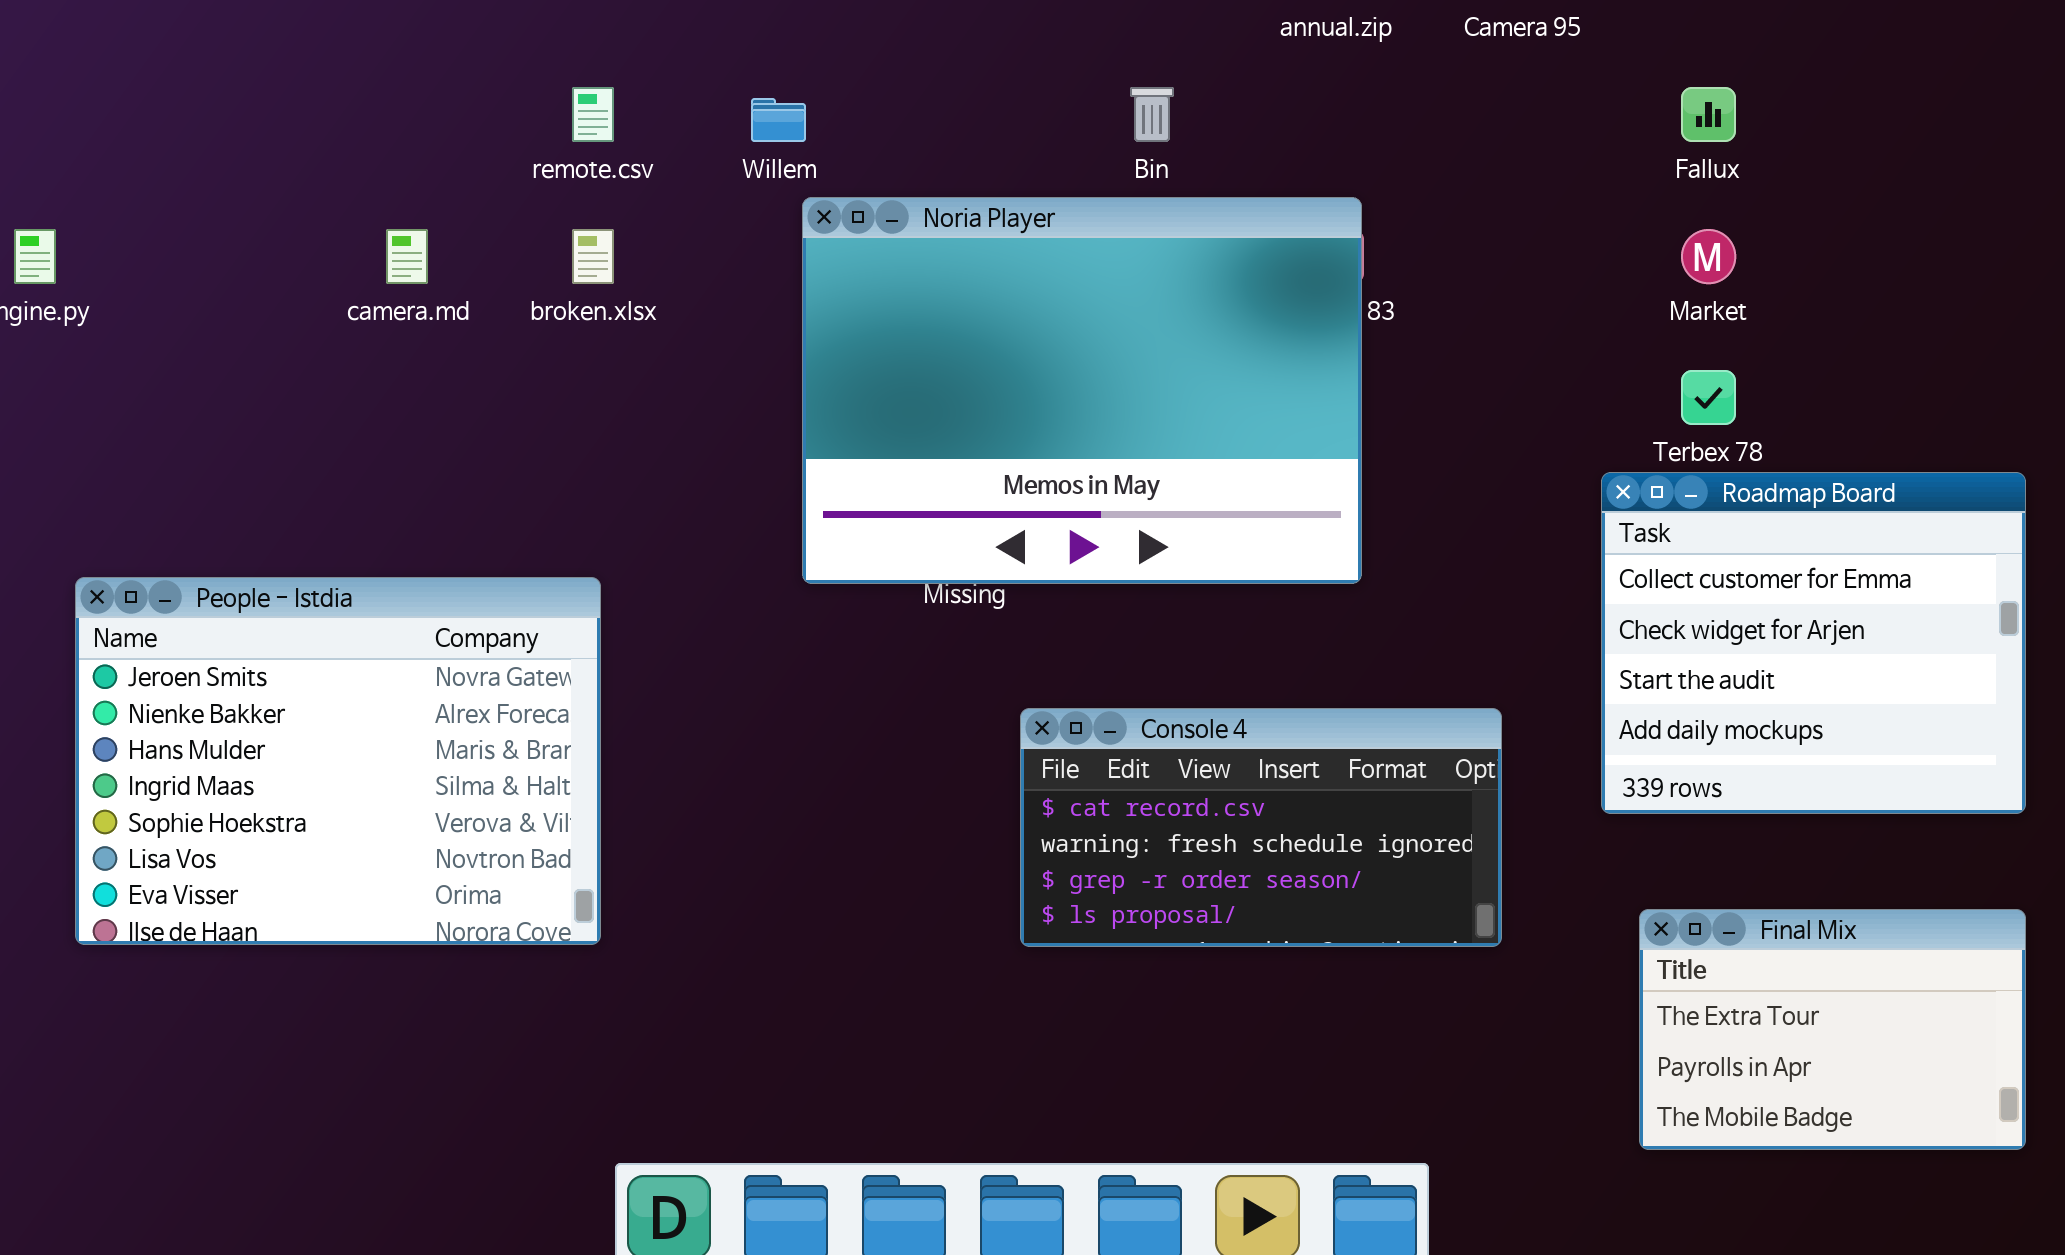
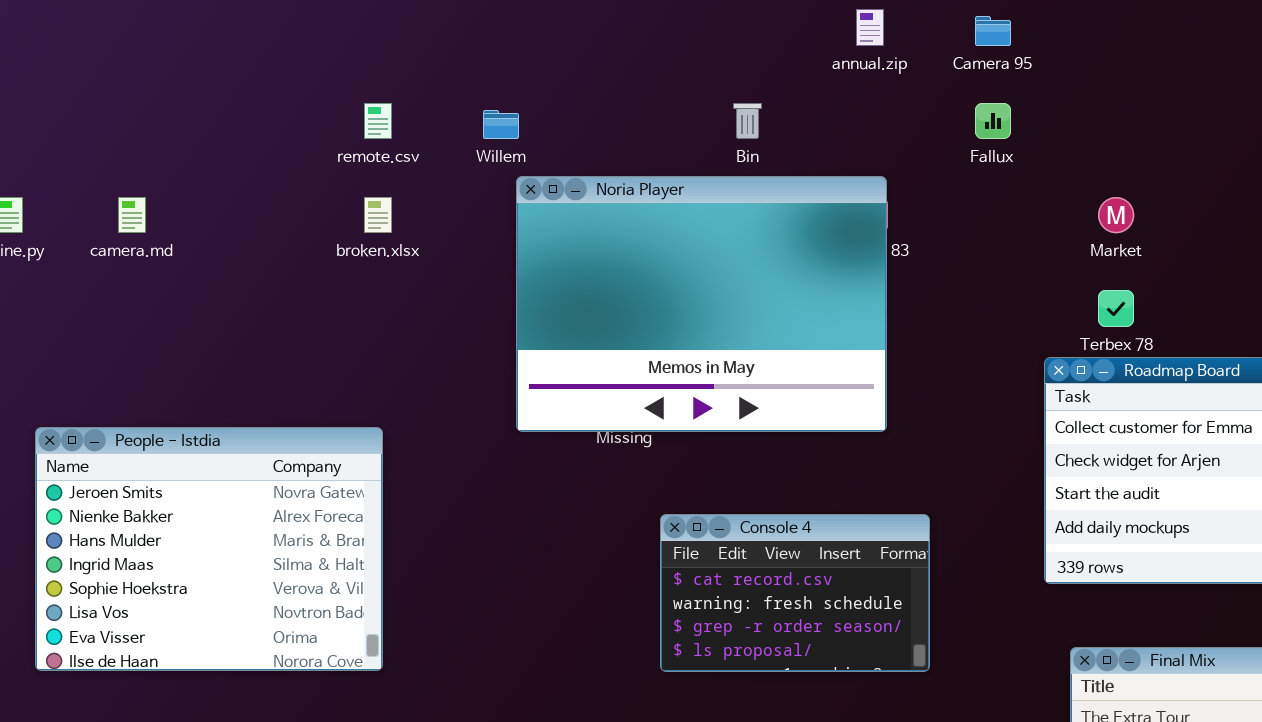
Fallux: [1681,87,1736,142] -> [975,103,1011,139], moved
camera.md: [386,229,428,284] -> [118,197,146,233], moved
Console 4: [1020,708,1502,947] -> [660,514,930,672], resized

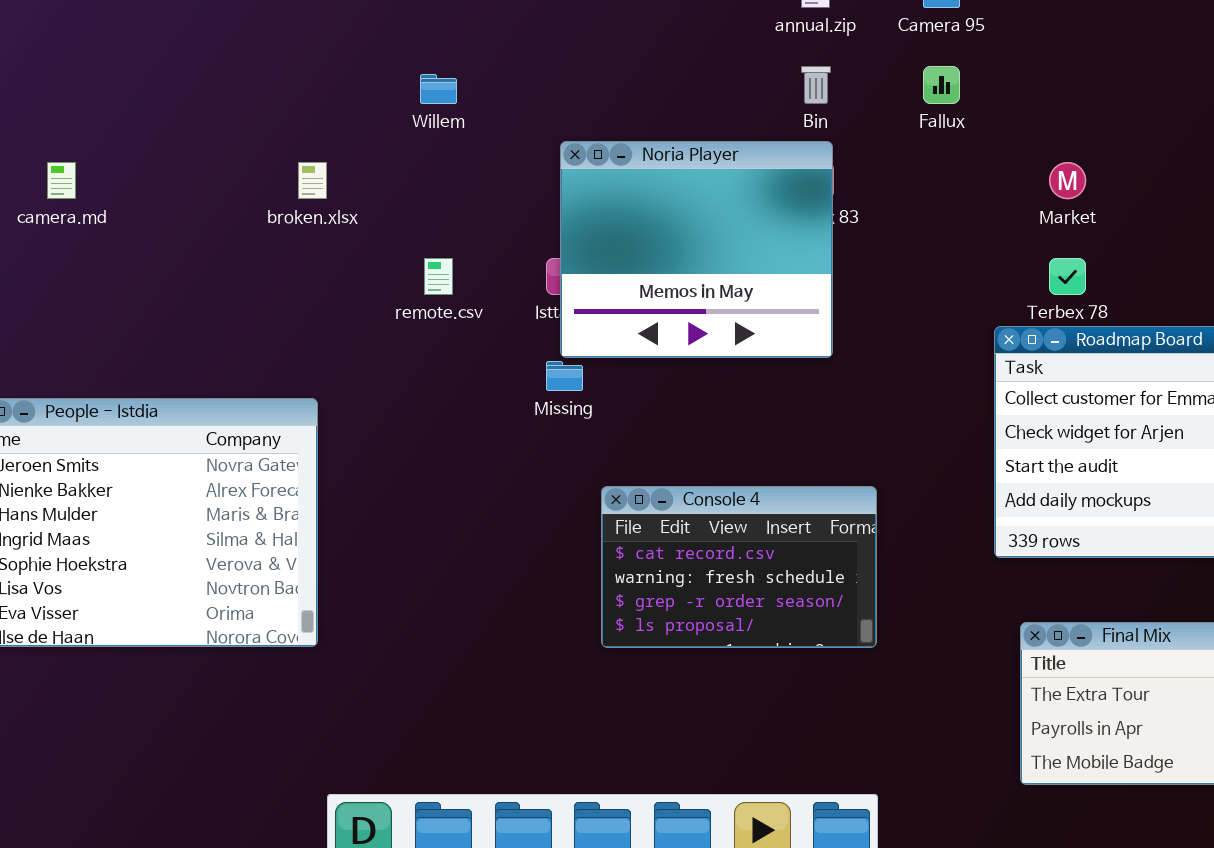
remote.csv: [364,103,392,139] -> [424,258,453,295], moved
Bin: [733,103,762,139] -> [801,66,831,104], moved
Noria Player: [516,176,887,432] -> [560,141,833,358], resized

